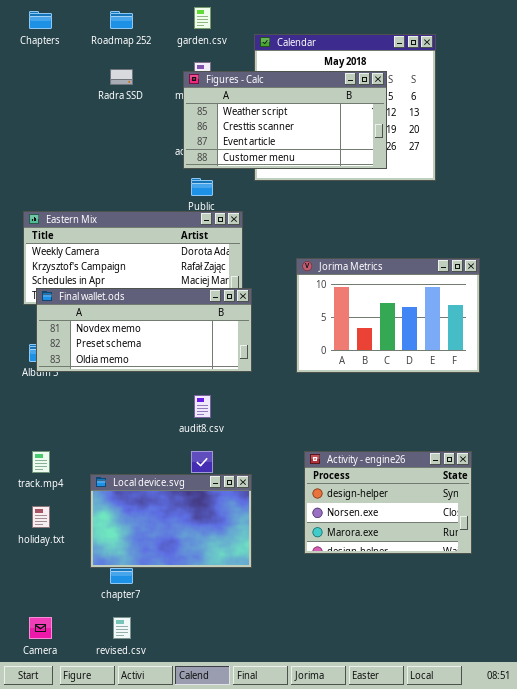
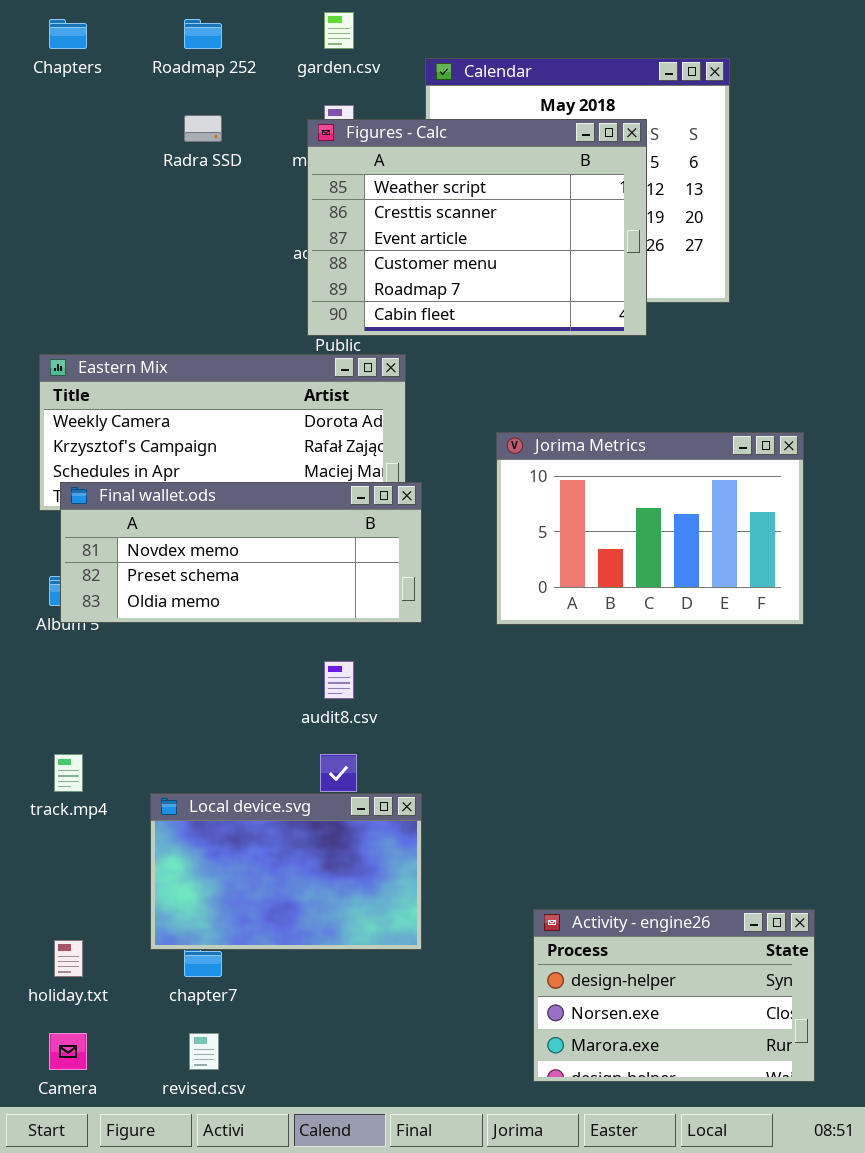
Figures - Calc: [183,71,387,169] -> [307,119,647,336], resized
Activity - engine26: [304,451,472,554] -> [533,909,815,1082], moved
holiday.txt: [32,506,50,528] -> [54,940,83,977], moved

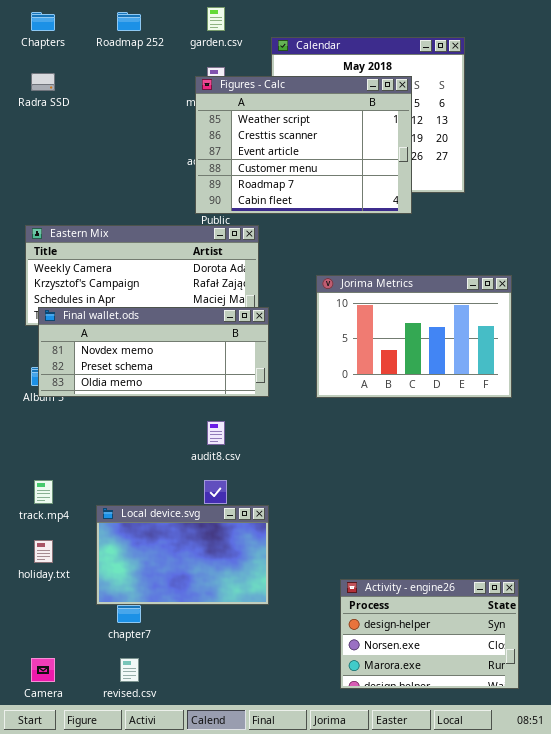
Radra SSD: [184,115,222,142] -> [31,73,55,91], moved
holiday.txt: [54,940,83,977] -> [34,540,53,563], moved

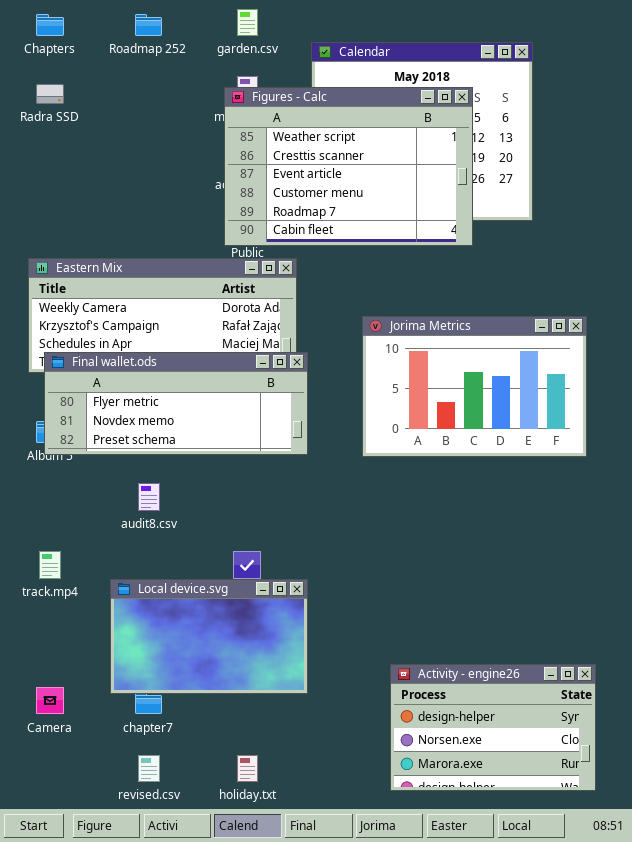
Final wallet.ods: [38,307,269,397] -> [44,352,308,455], scrolled up 1 row
audit8.csv: [207,421,225,445] -> [138,483,160,511], moved
holiday.txt: [34,540,53,563] -> [237,755,258,782], moved
Camera: [31,658,55,682] -> [36,687,64,714], moved

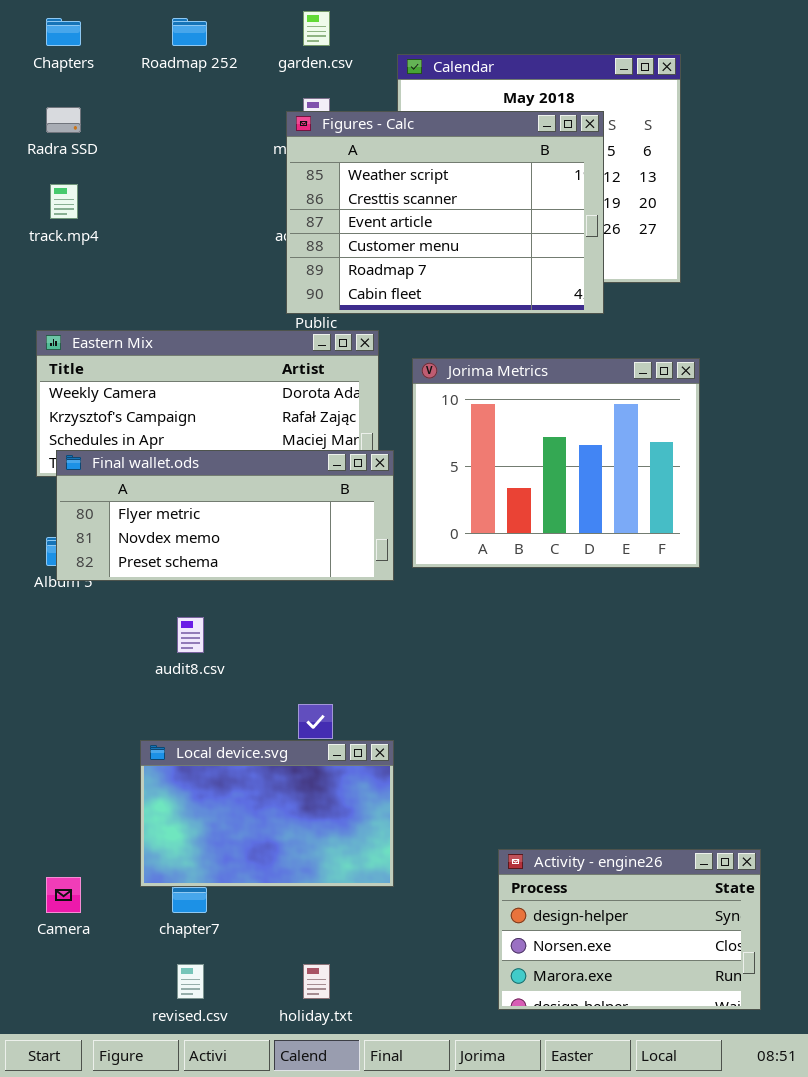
Jorima Metrics: [362,316,587,457] -> [412,358,700,568], moved, resized
track.mp4: [39,551,61,579] -> [50,184,78,219], moved

